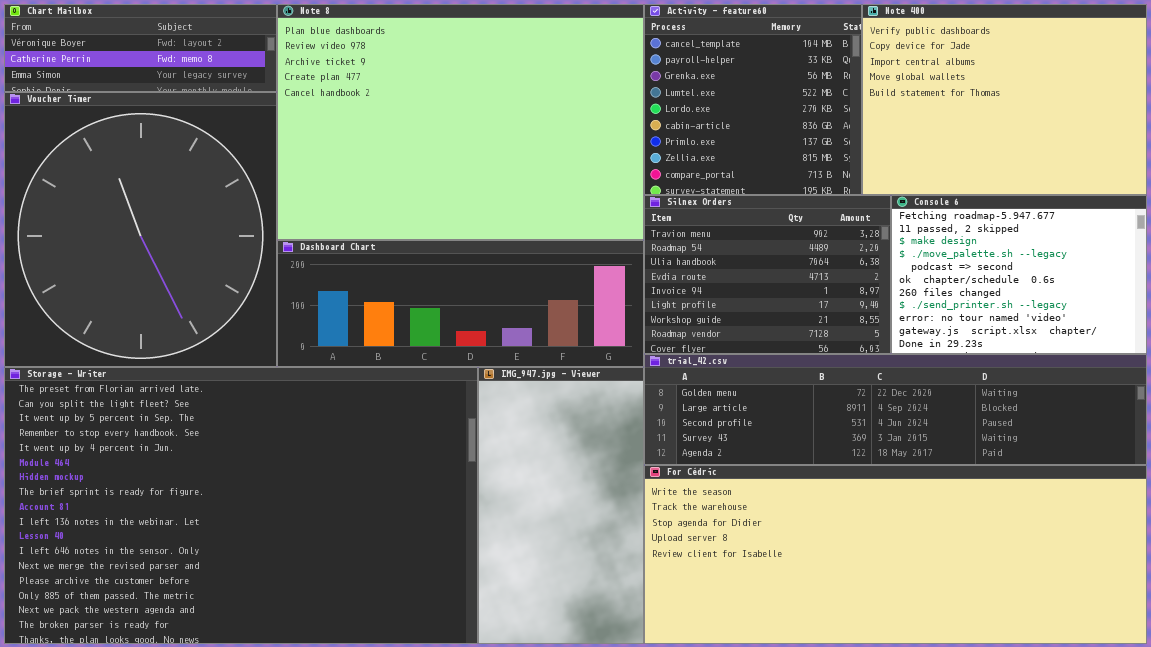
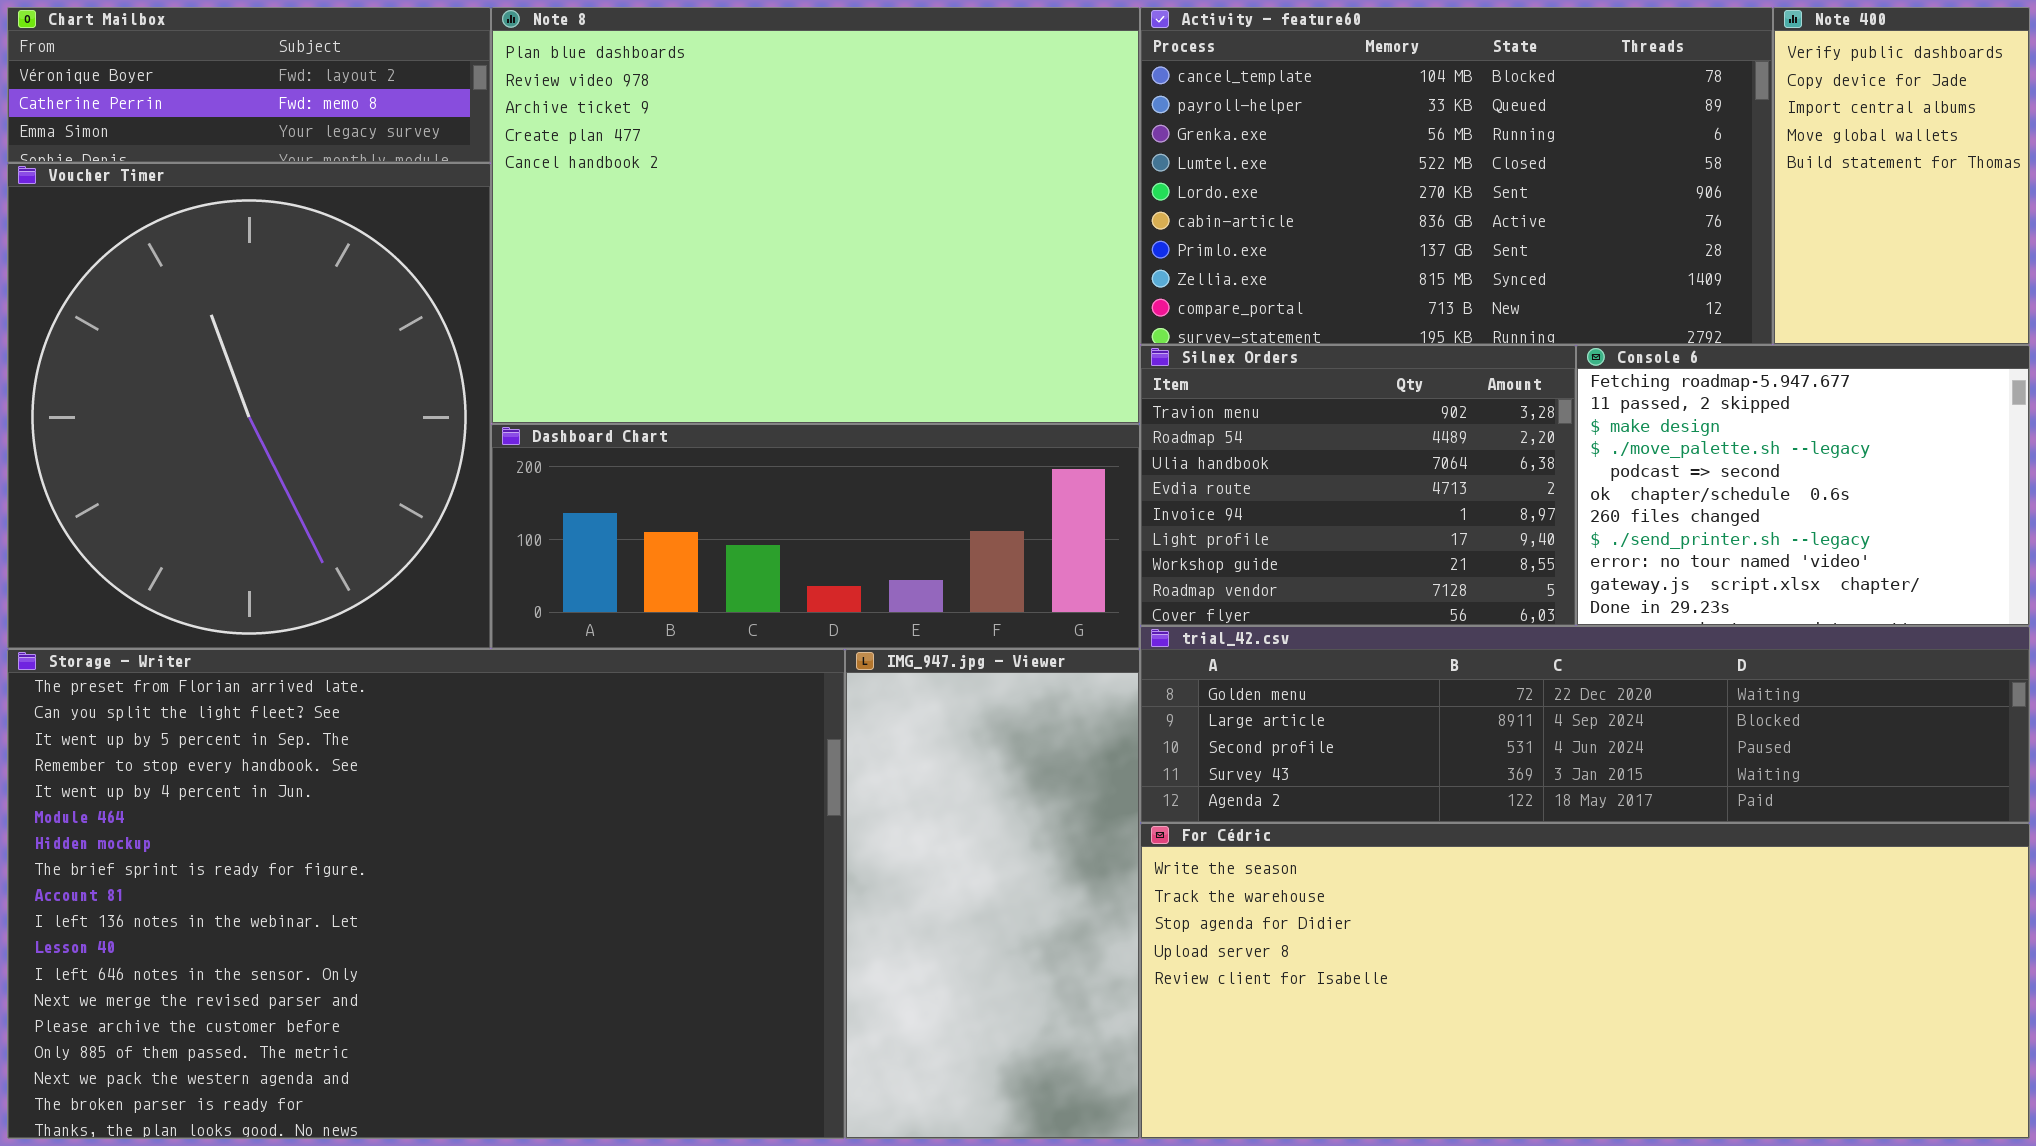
Activity - feature60: [644,4,862,195] -> [1140,7,1773,345], resized
Note 400: [862,4,1147,195] -> [1773,7,2030,345], resized

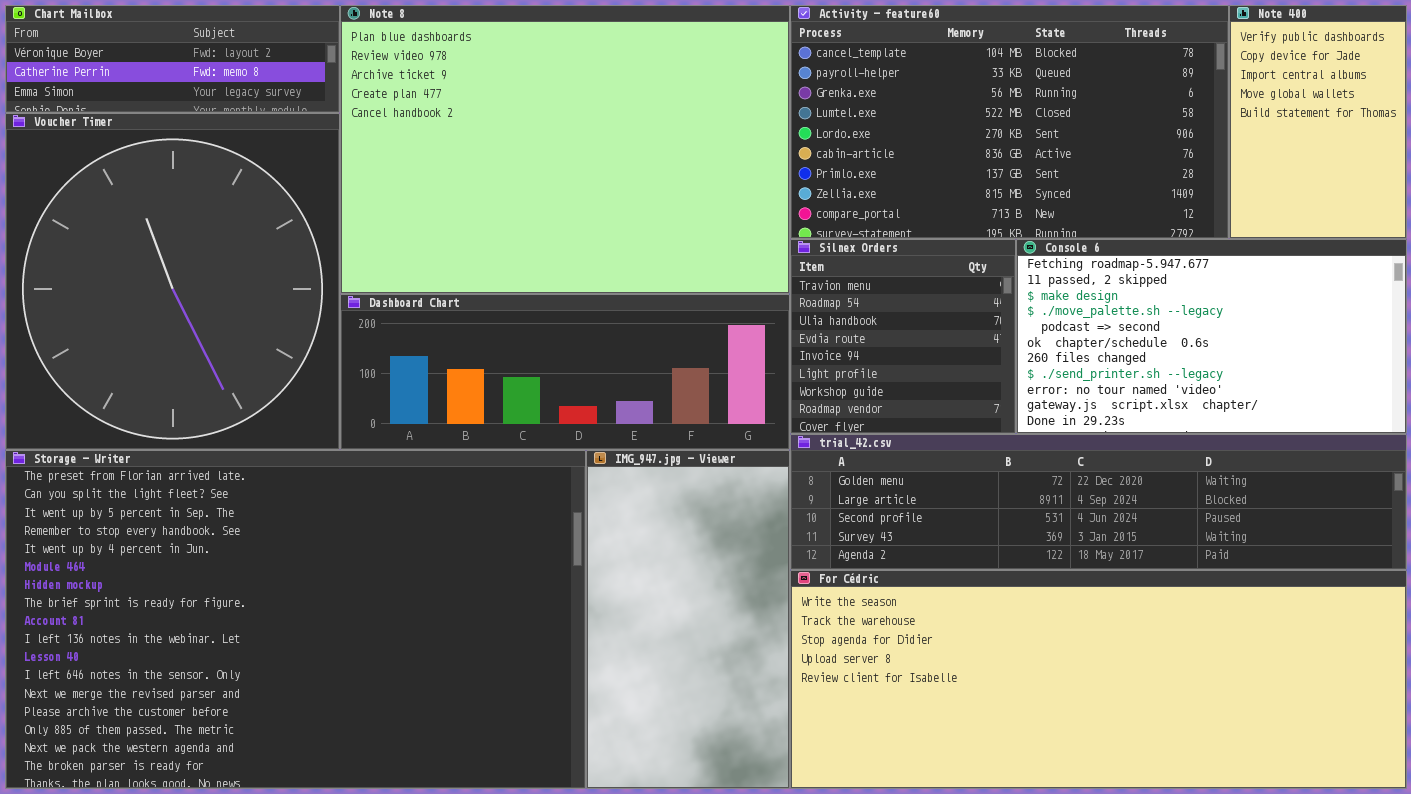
Silnex Orders: [1140,345,1576,626] -> [790,239,1016,434], resized
Console 6: [1576,345,2030,626] -> [1016,239,1407,434], resized

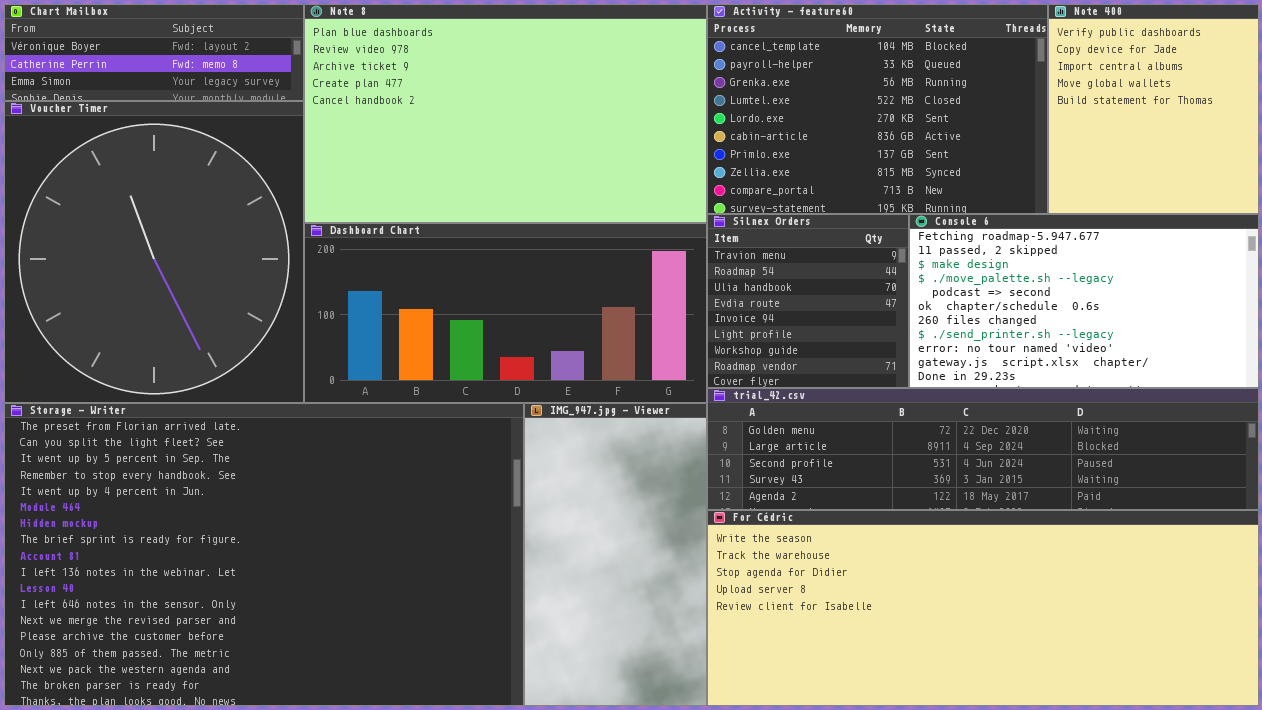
Note 8: [340,5,790,294] -> [304,4,707,223], resized
Activity - feature60: [790,5,1229,239] -> [707,4,1048,214], resized
Note 400: [1229,5,1407,239] -> [1048,4,1259,214], resized
Dashboard Chart: [340,294,790,450] -> [304,223,707,403], resized

